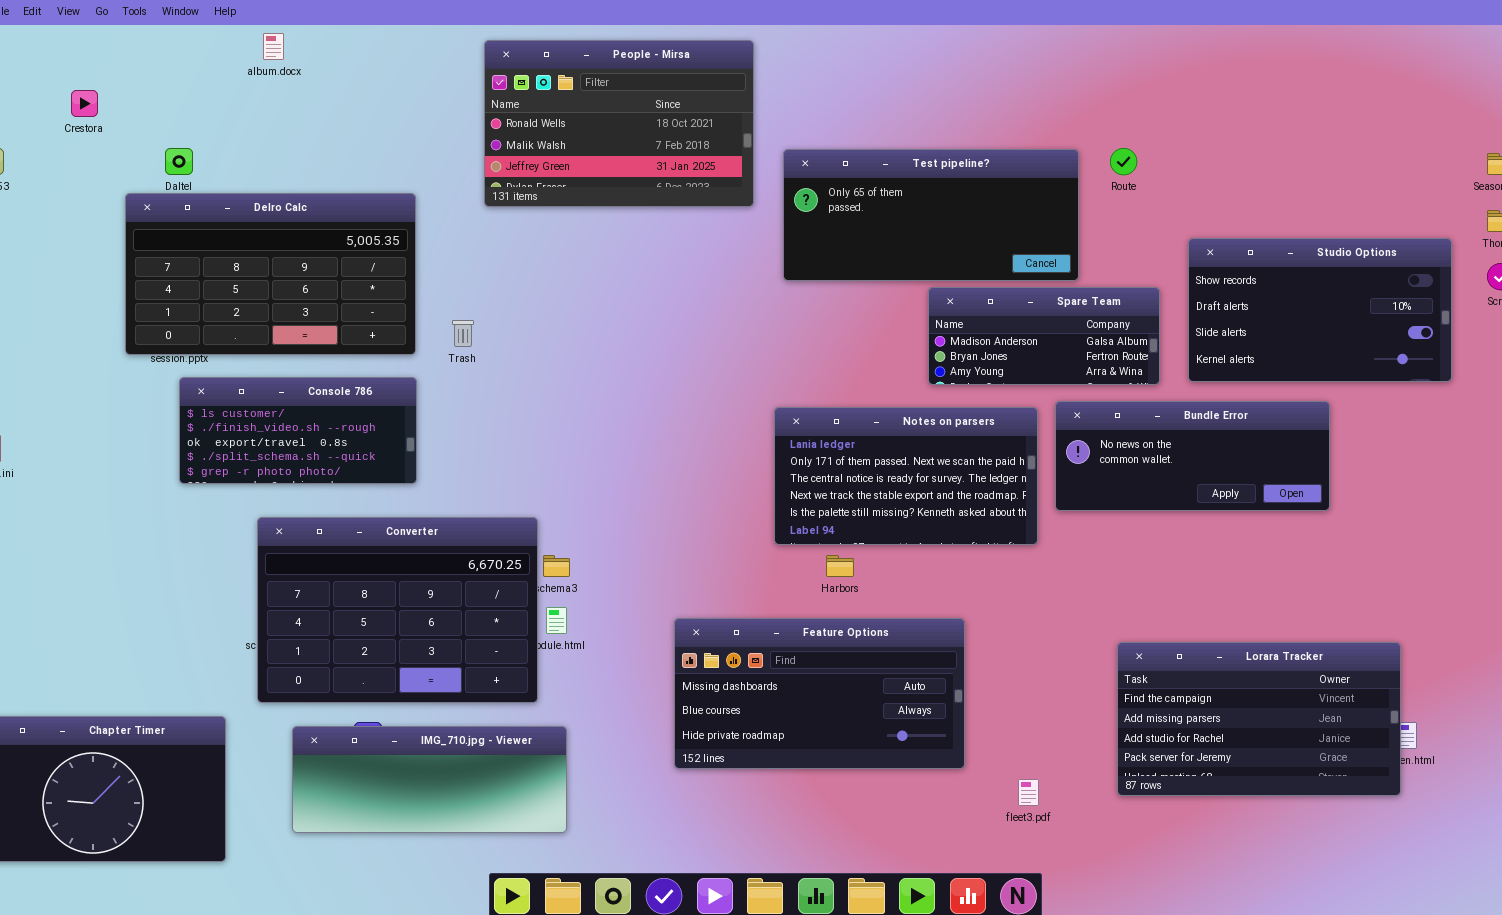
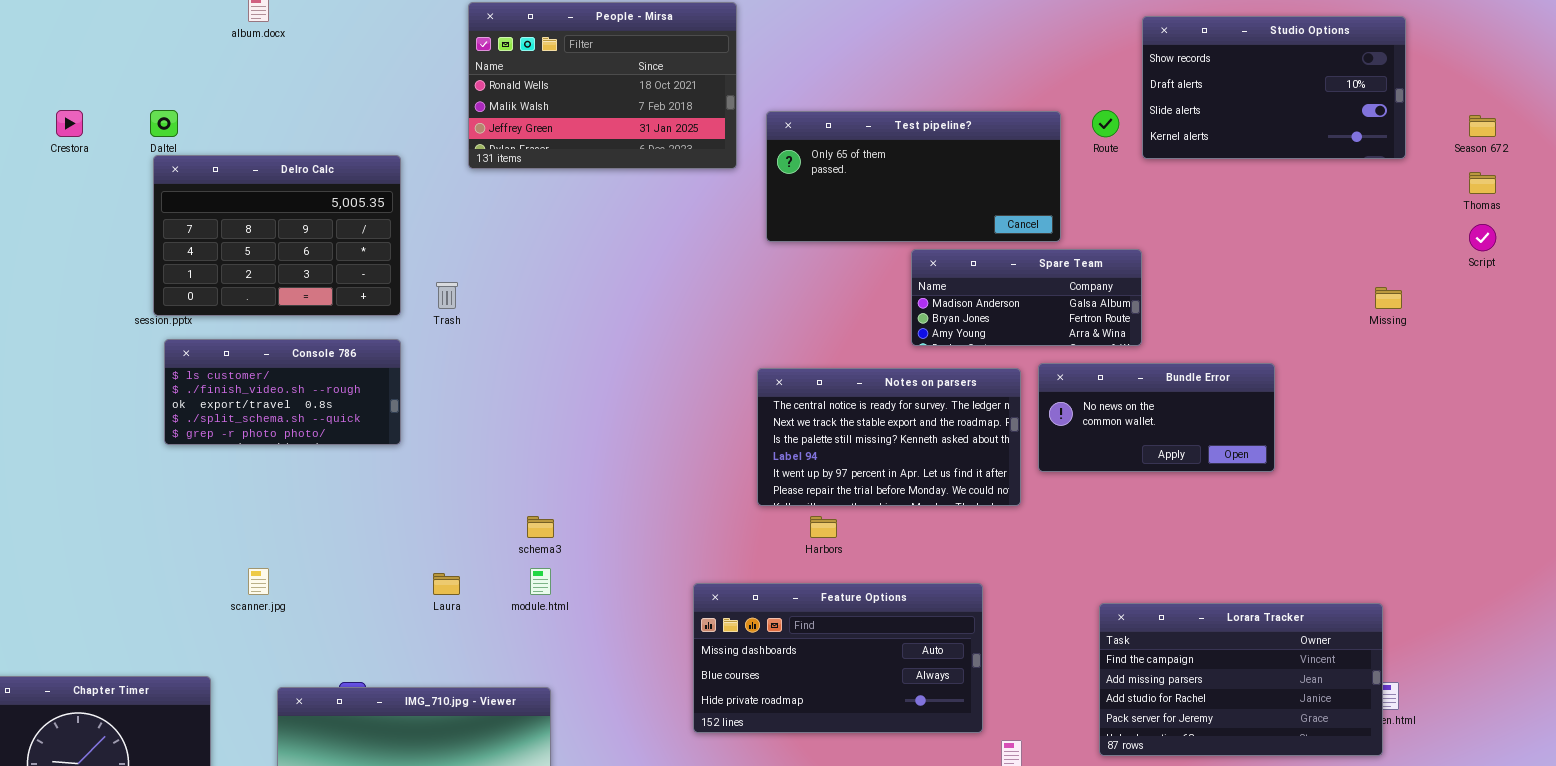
Crestora: [71,90,98,117] -> [56,110,83,137], moved
Delro Calc: [125,193,416,355] -> [153,155,401,316], resized
Studio Options: [1188,238,1452,382] -> [1142,16,1406,159], moved
Bundle Error: [1055,401,1330,511] -> [1038,363,1275,472], resized
Notes on parsers: [774,407,1038,545] -> [757,368,1021,506], scrolled down 2 rows
Converter: [257,517,538,703] -> none, closed
Feature Options: [674,618,965,769] -> [693,583,983,733], moved

